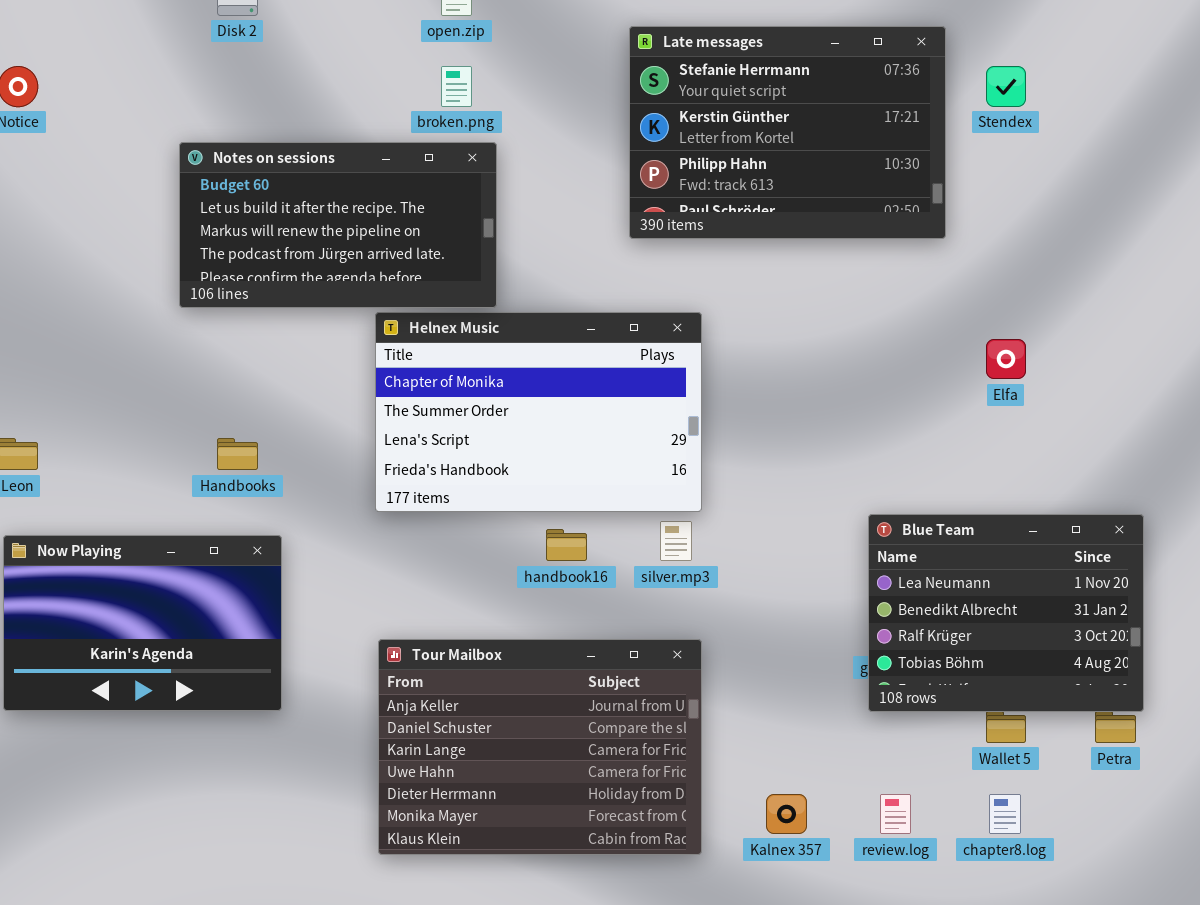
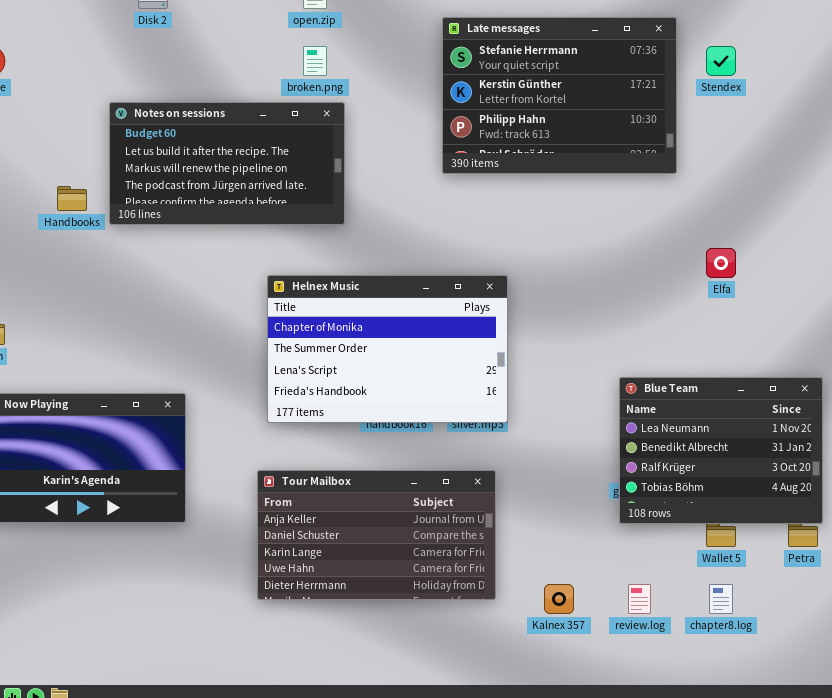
Helnex Music: [375,312,702,512] -> [267,275,508,423], moved
Handbooks: [217,438,258,470] -> [57,186,87,211], moved
Tour Mailbox: [378,639,702,855] -> [257,470,496,600], resized

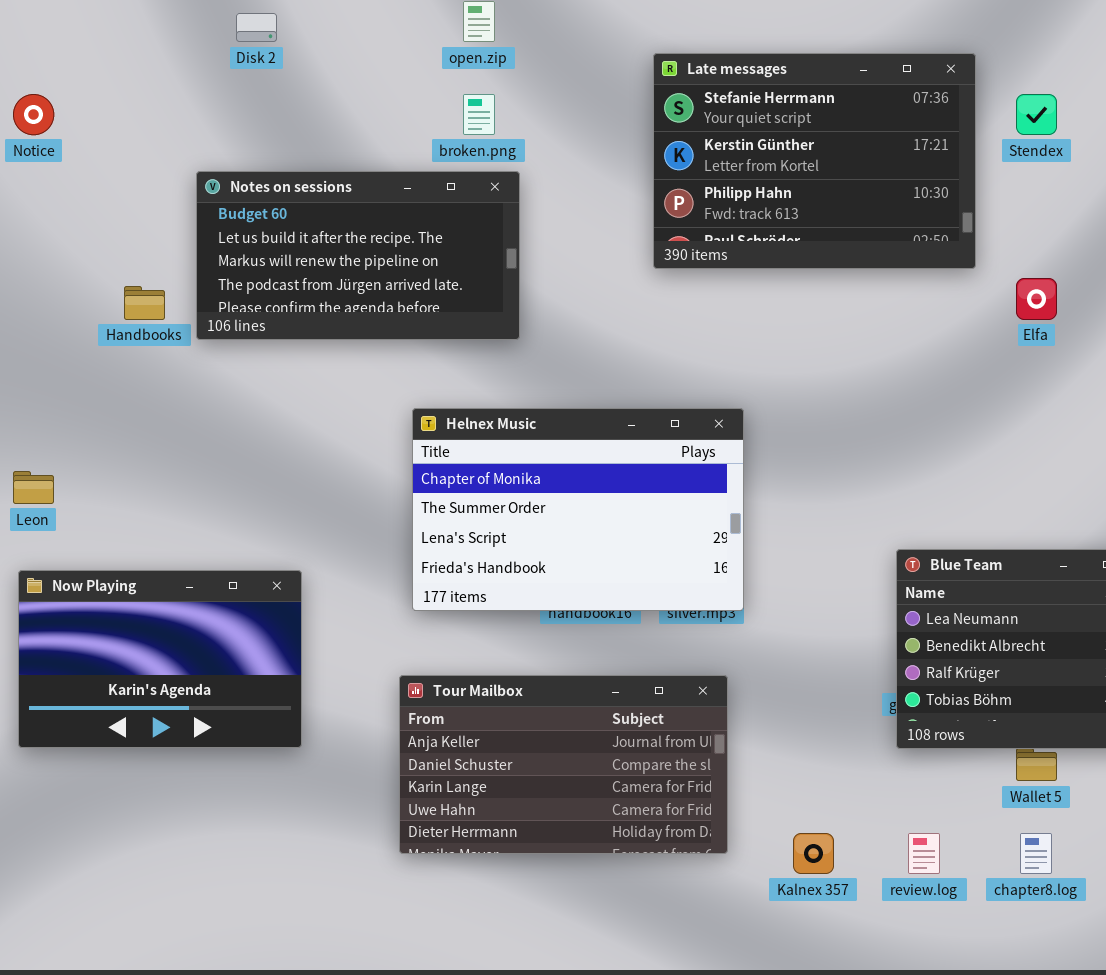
Elfa: [706,248,736,278] -> [1016,278,1057,320], moved

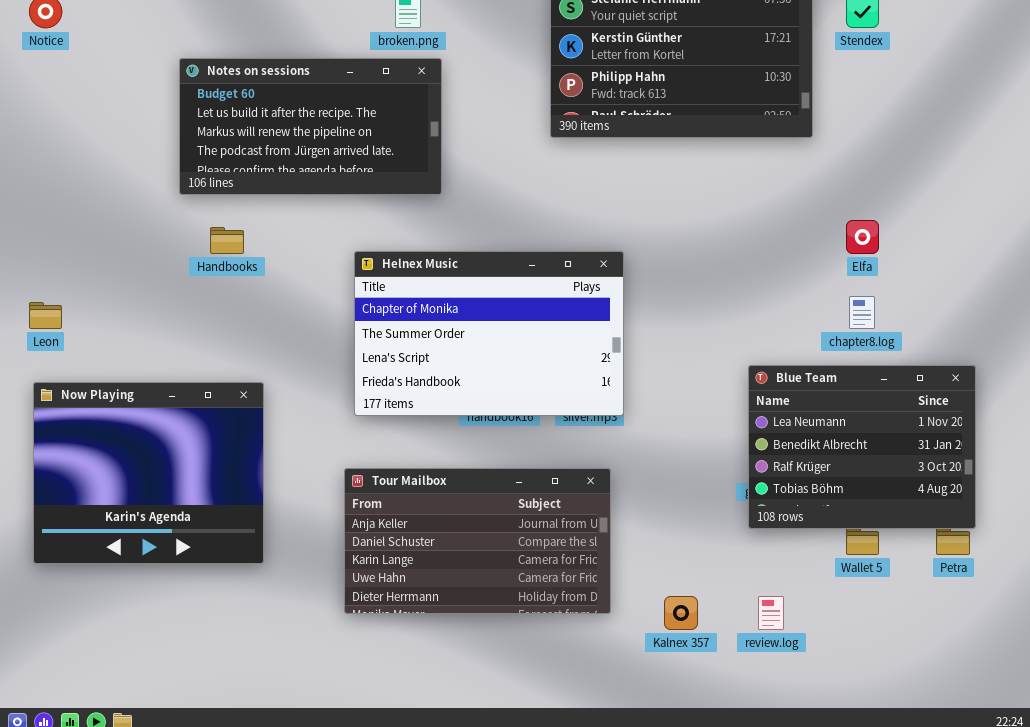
Elfa: [1016,278,1057,320] -> [846,220,879,254], moved
Handbooks: [124,286,165,320] -> [210,227,244,254], moved
Now Playing: [18,570,302,748] -> [33,382,264,564], resized
chapter8.log: [1020,833,1052,874] -> [849,296,875,329], moved

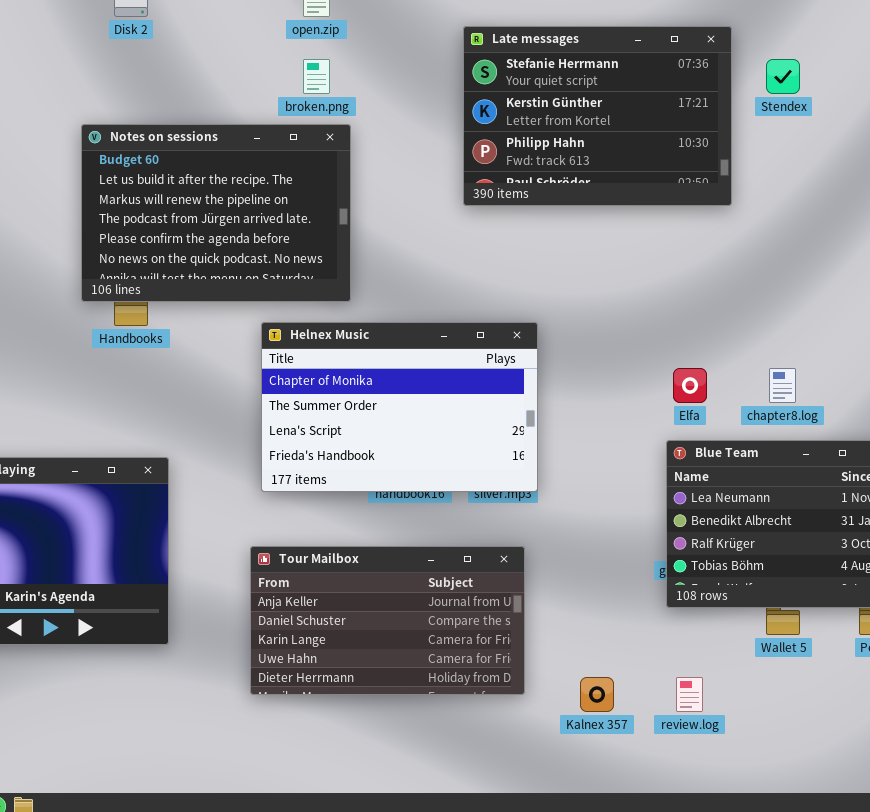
Notes on sessions: [179,58,442,195] -> [81,124,351,302], resized
Elfa: [846,220,879,254] -> [673,368,707,403], moved

